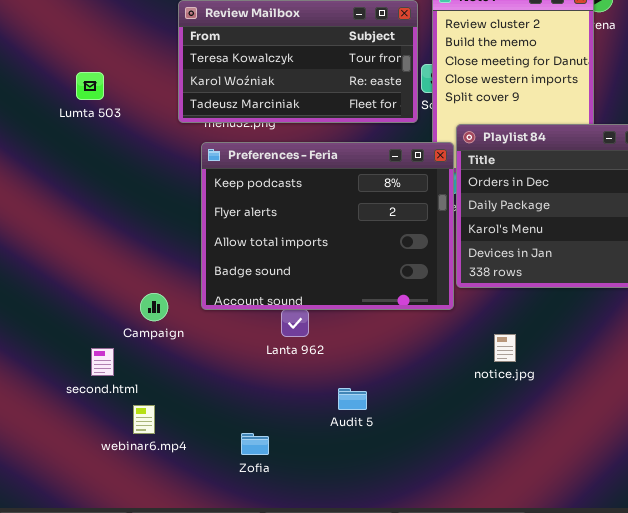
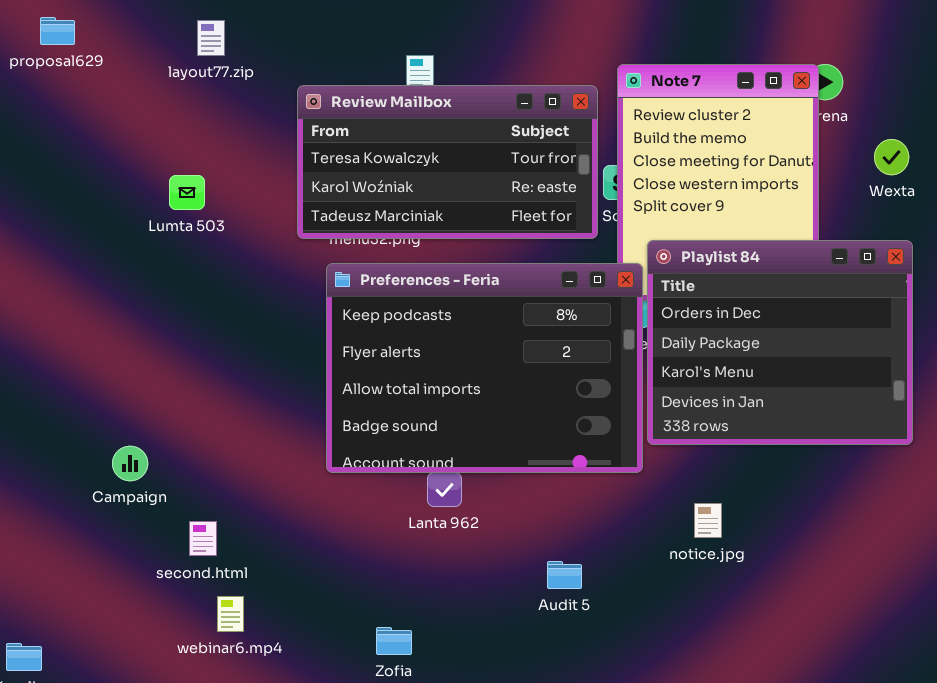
Campaign: [140,293,168,321] -> [112,446,148,481], moved
Audit 5: [338,388,367,410] -> [547,561,582,589], moved
webinar6.mp4: [133,405,155,434] -> [217,596,244,632], moved

